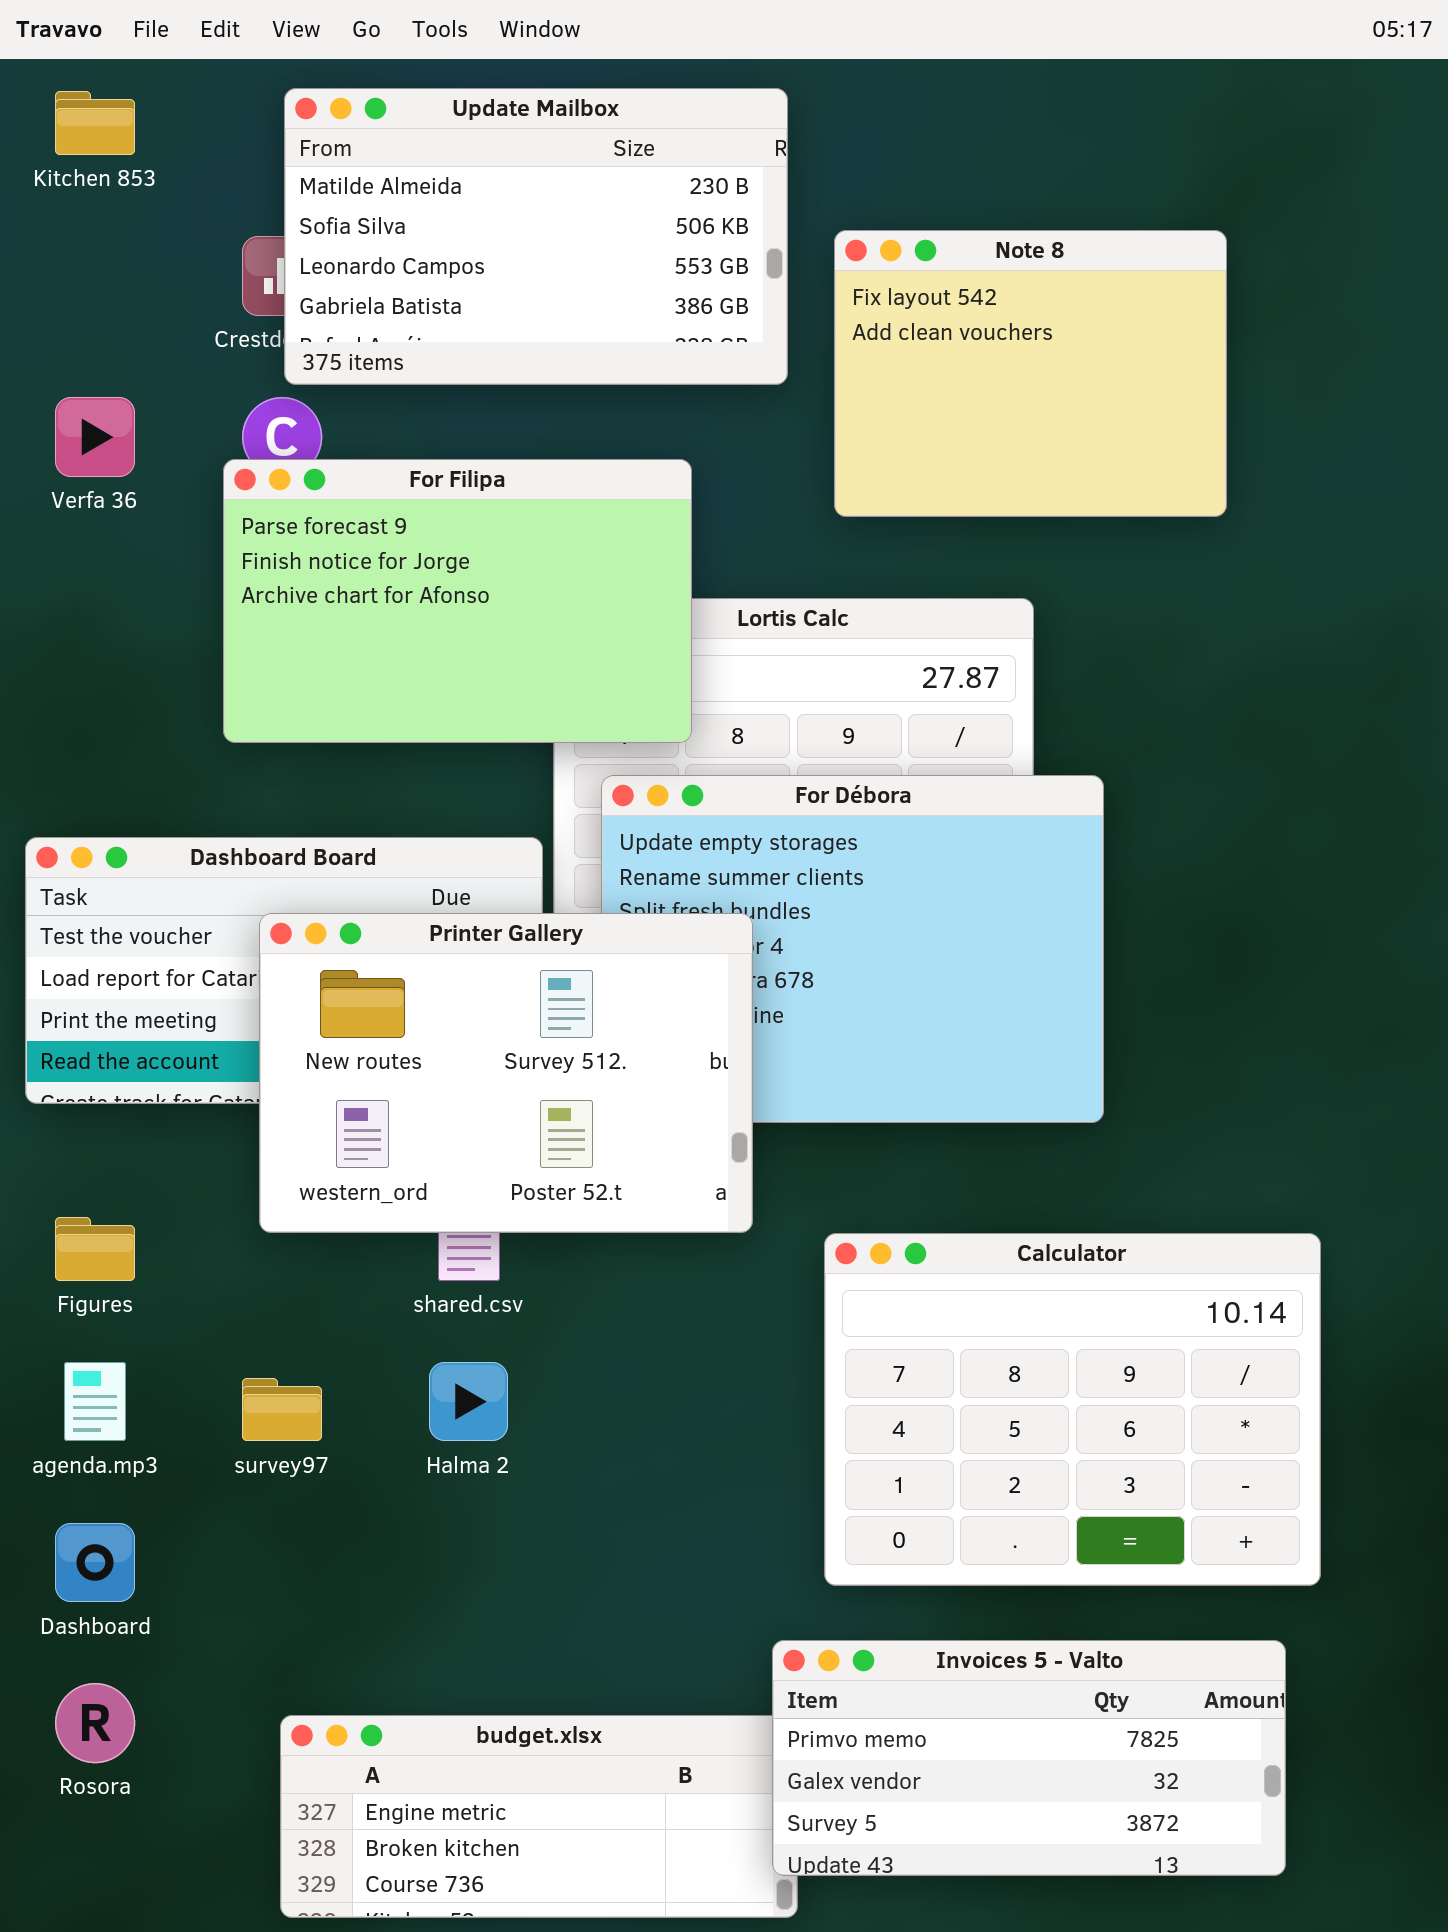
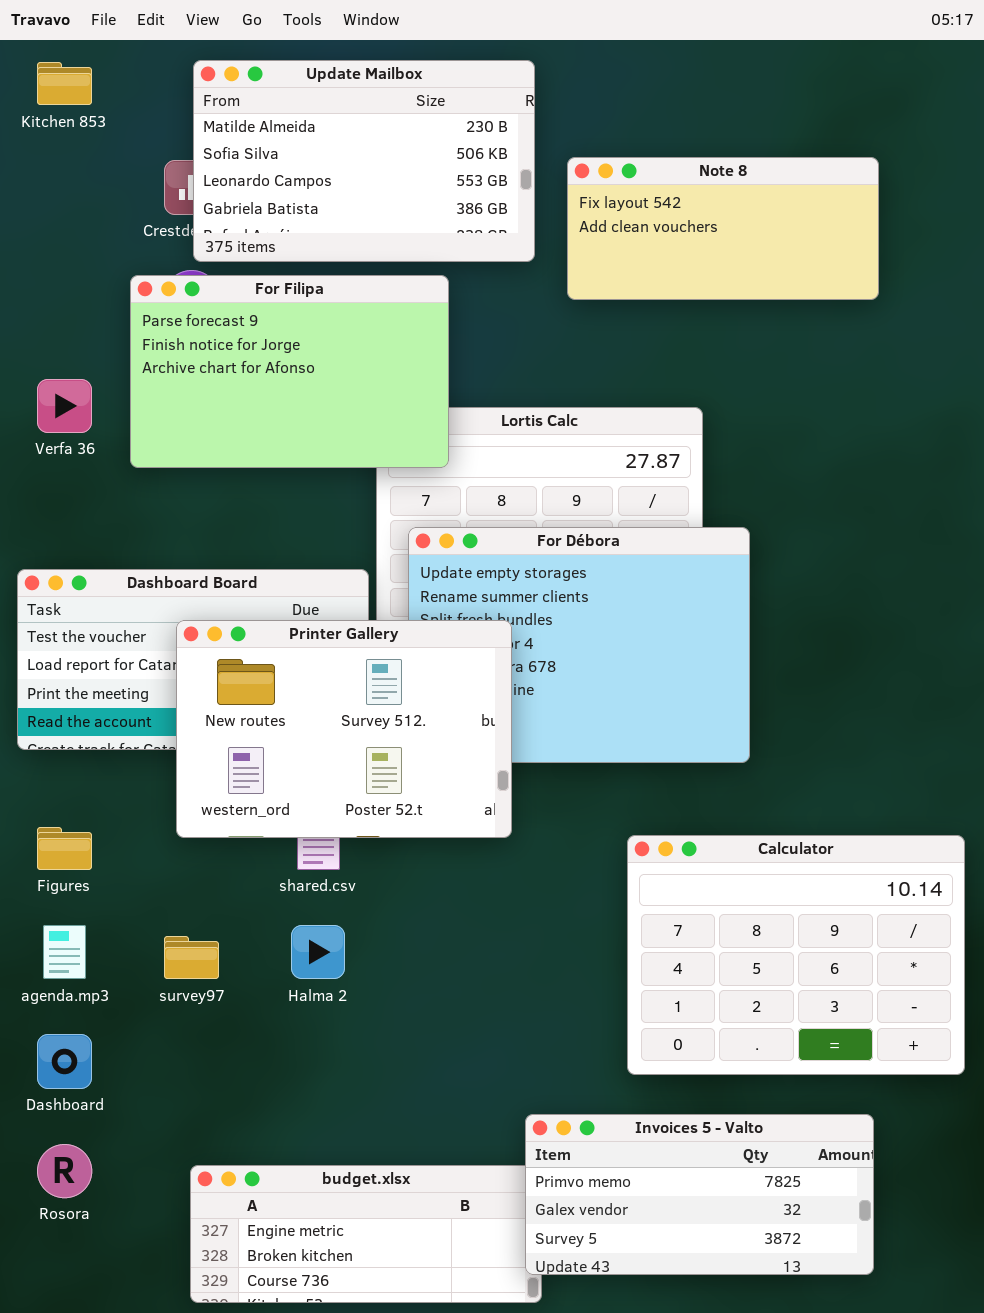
Note 8: [834,230,1227,517] -> [567,157,879,300], resized
Verfa 36: [55,397,135,477] -> [37,379,92,433], moved
For Filipa: [223,459,692,743] -> [130,275,449,468], moved
Calculator: [824,1233,1321,1586] -> [627,835,965,1075], moved

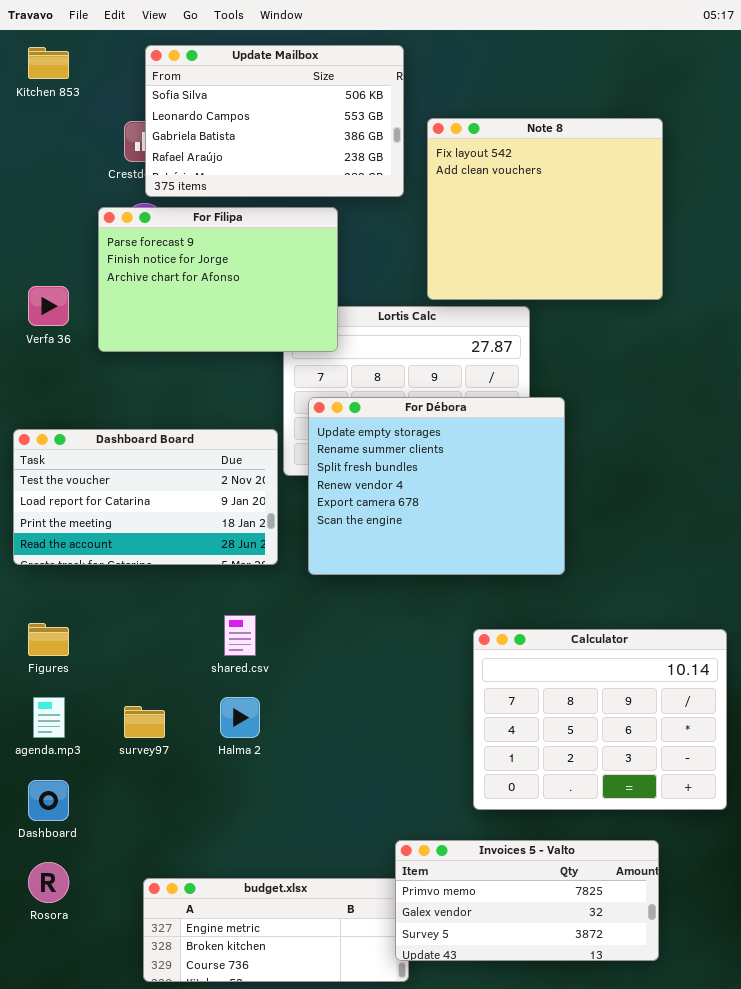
Update Mailbox: [193,60,535,262] -> [145,45,404,197], scrolled down 1 row
Note 8: [567,157,879,300] -> [427,118,663,300], resized
Printer Gallery: [176,620,512,838] -> none, closed

